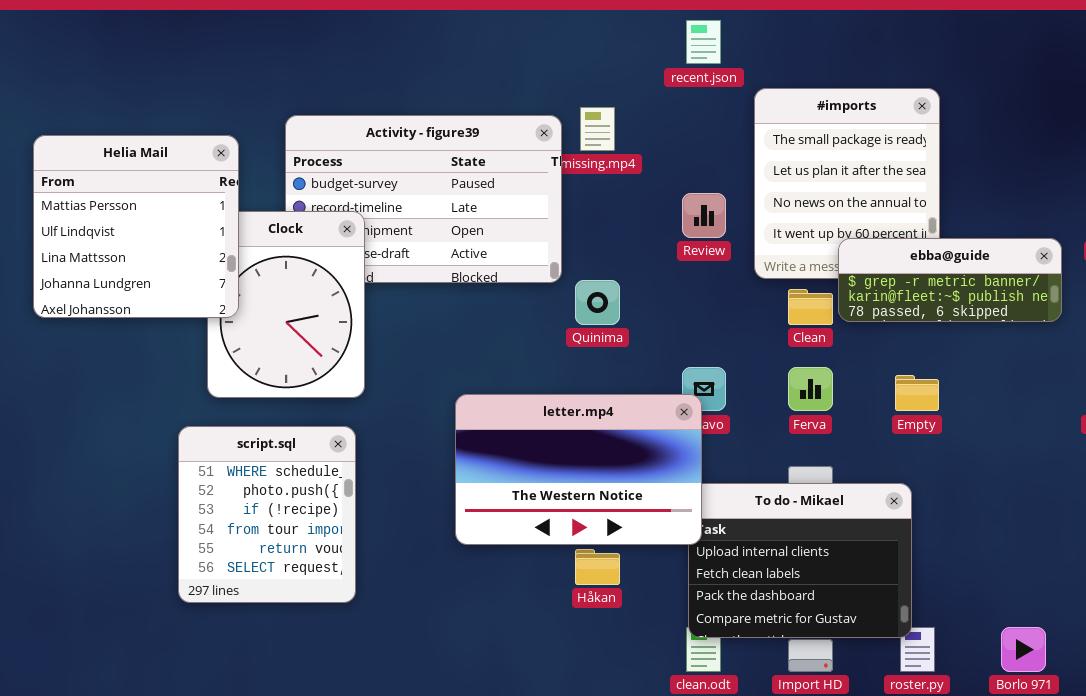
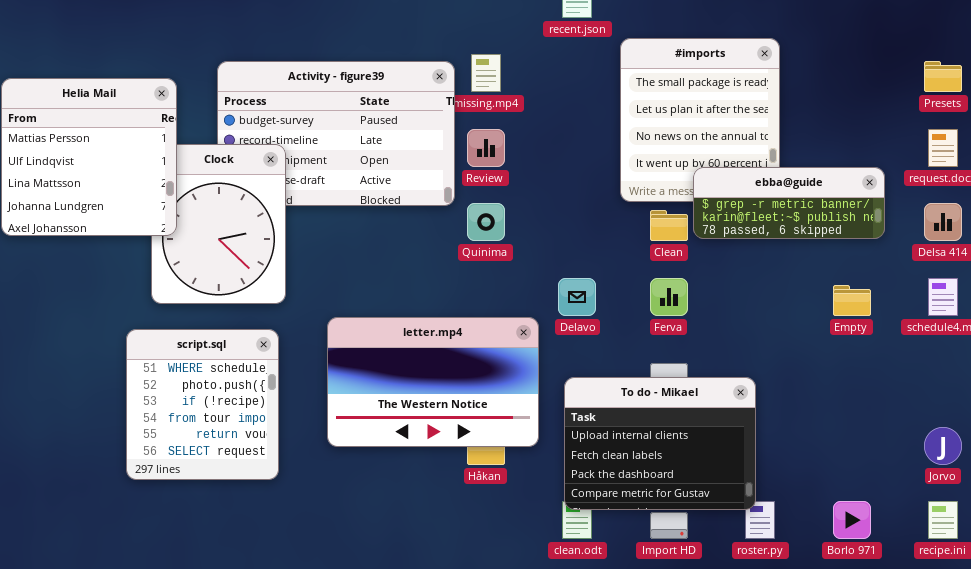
Review: [682,193,726,238] -> [467,129,505,167], moved
Empty: [895,375,939,411] -> [833,285,871,316], moved
letter.mp4: [455,394,702,545] -> [327,317,539,447], moved

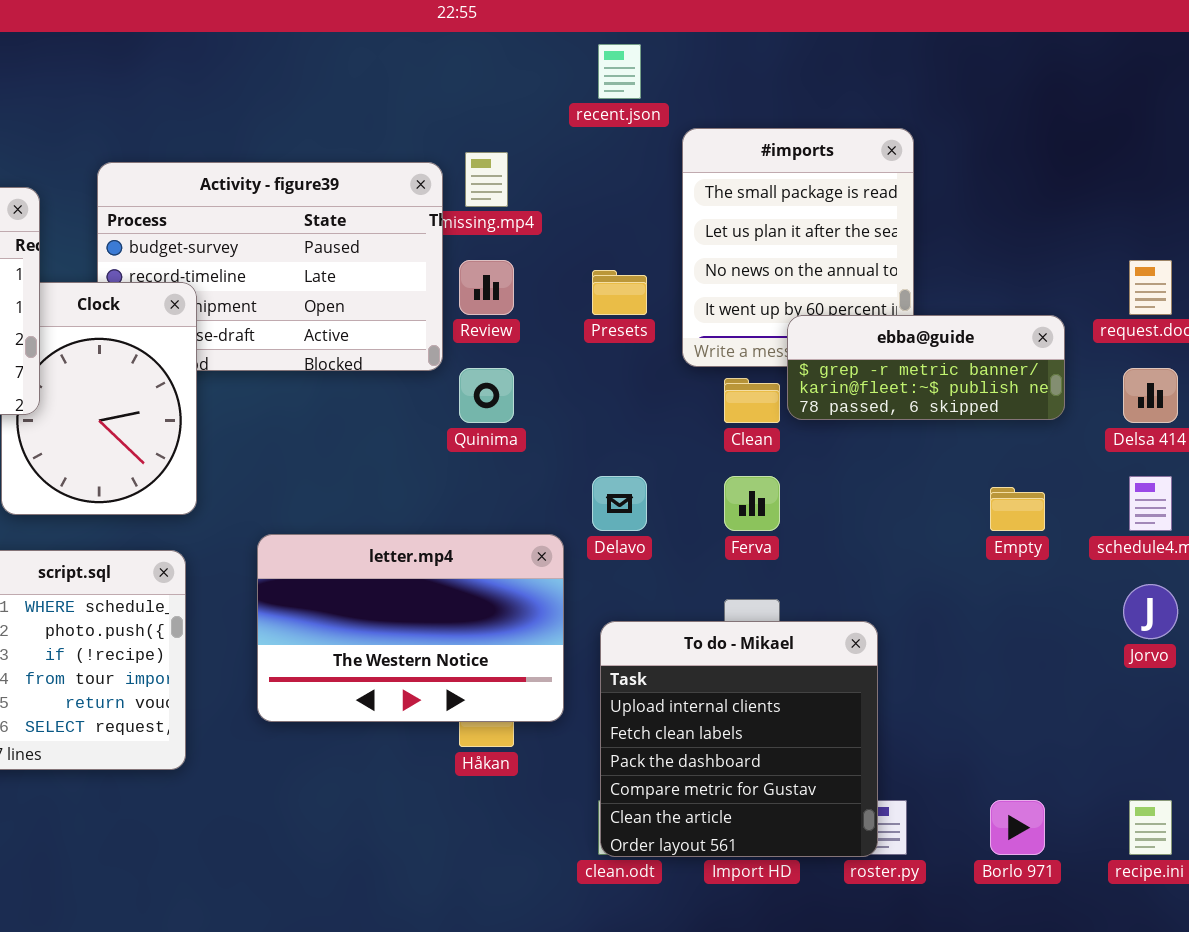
Presets: [924,61,962,92] -> [592,270,647,315], moved
To do - Mikael: [564,377,756,510] -> [600,621,878,857], resized
Jorvo: [924,427,962,465] -> [1123,584,1178,639], moved

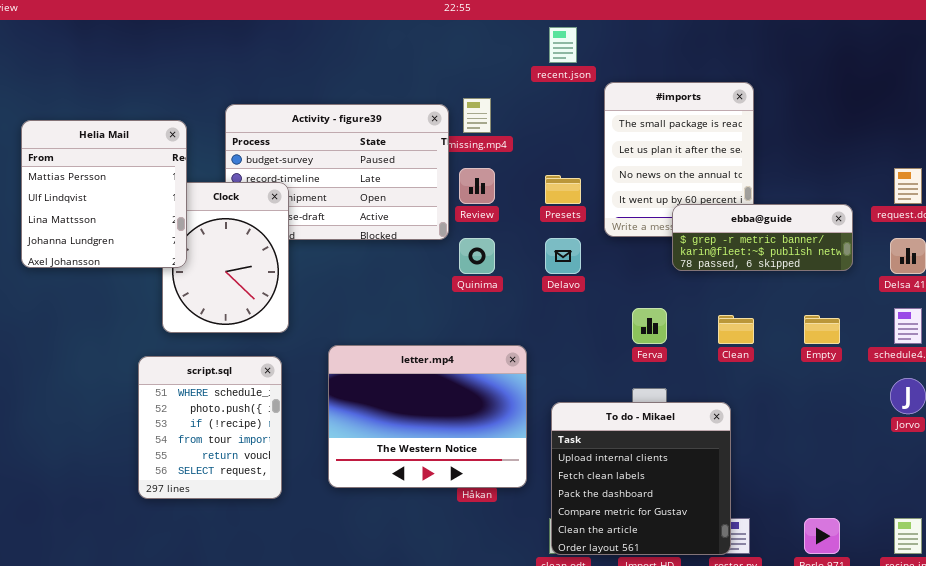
Clean: [724,378,780,423] -> [718,315,754,344], moved
Delavo: [592,476,647,531] -> [545,238,581,274], moved
letter.mp4: [257,534,564,722] -> [328,345,527,488], resized

